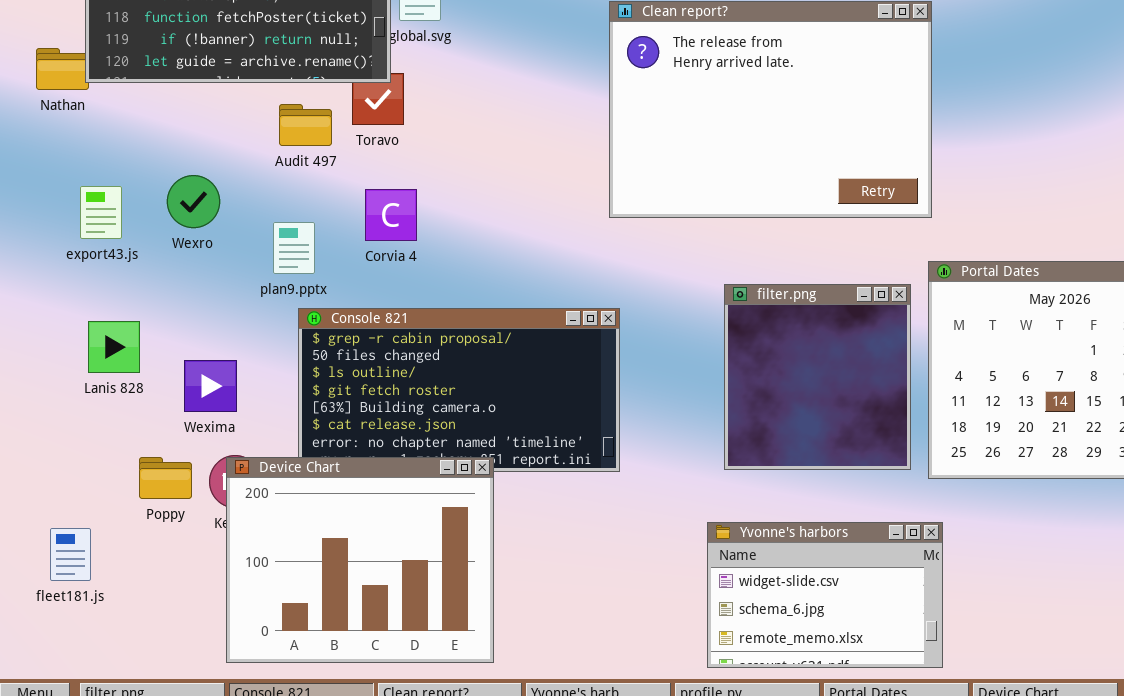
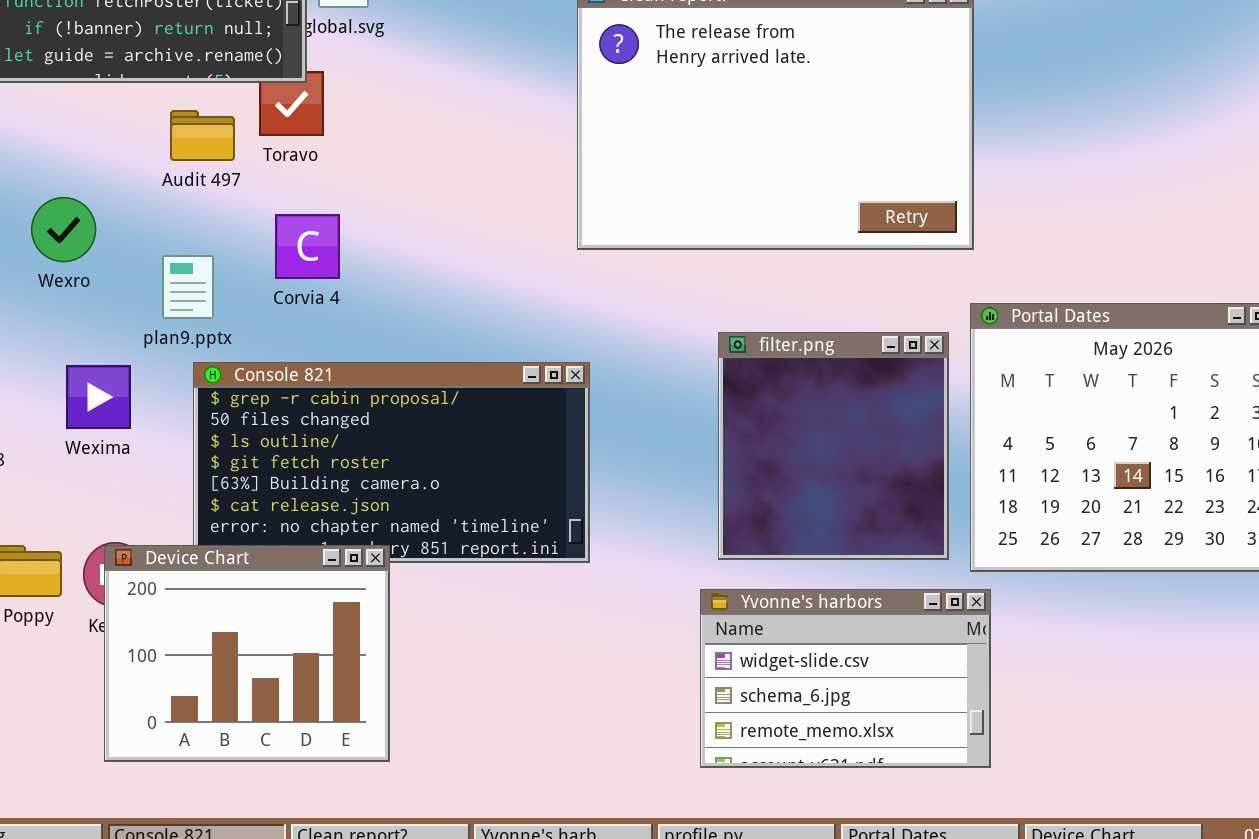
Wexima: [184,360,237,412] -> [66,365,131,429], moved
Device Chart: [226,457,494,663] -> [104,545,390,762], resized
Yvonne's harbors: [707,522,943,668] -> [700,589,991,768], moved

